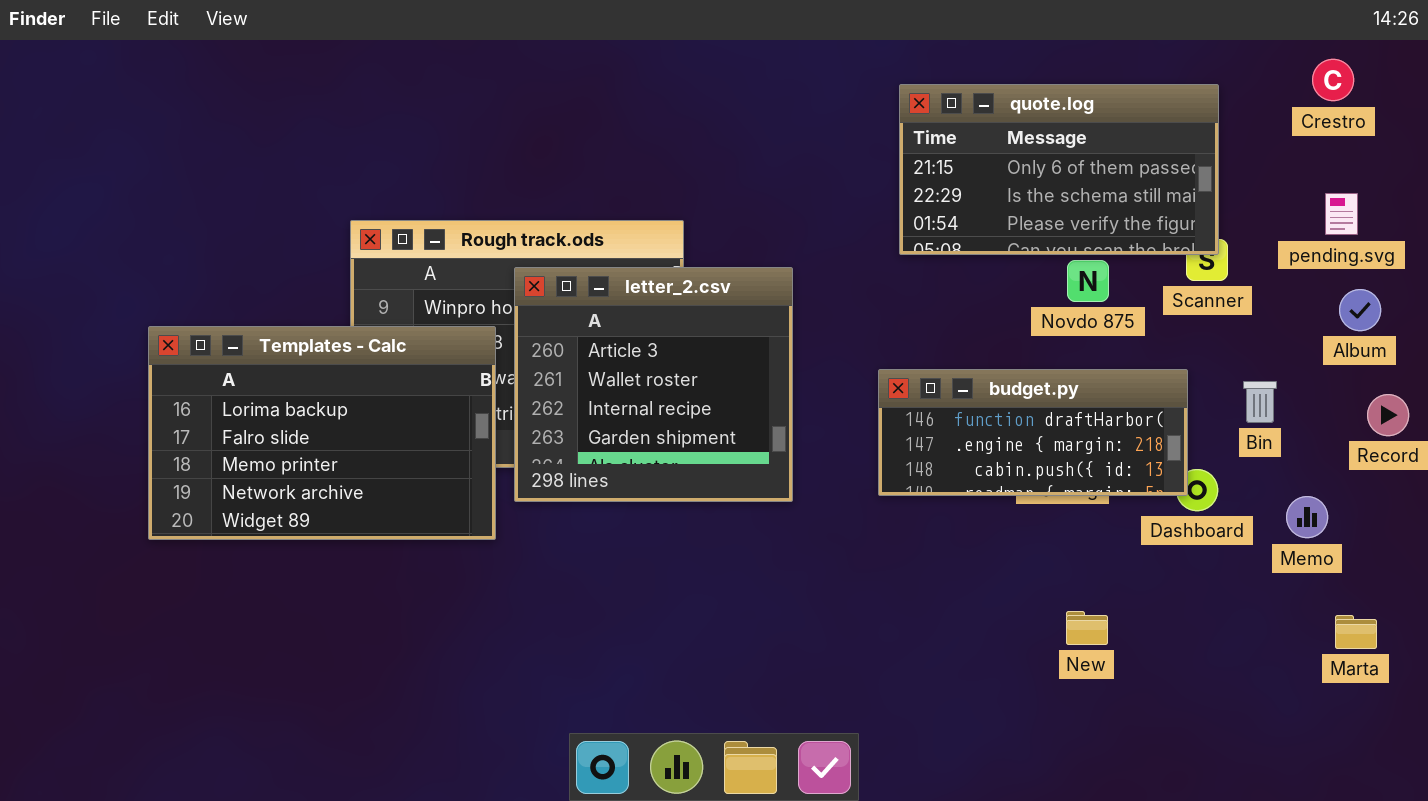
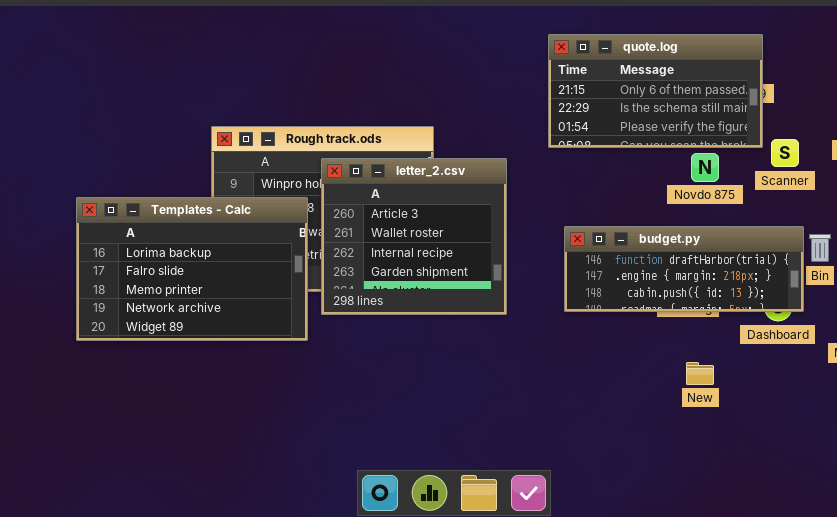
quote.log: [899,84,1219,255] -> [548,34,763,148], moved
budget.py: [878,369,1188,496] -> [564,226,804,312], resized
New: [1066,611,1108,645] -> [686,362,714,385], moved

